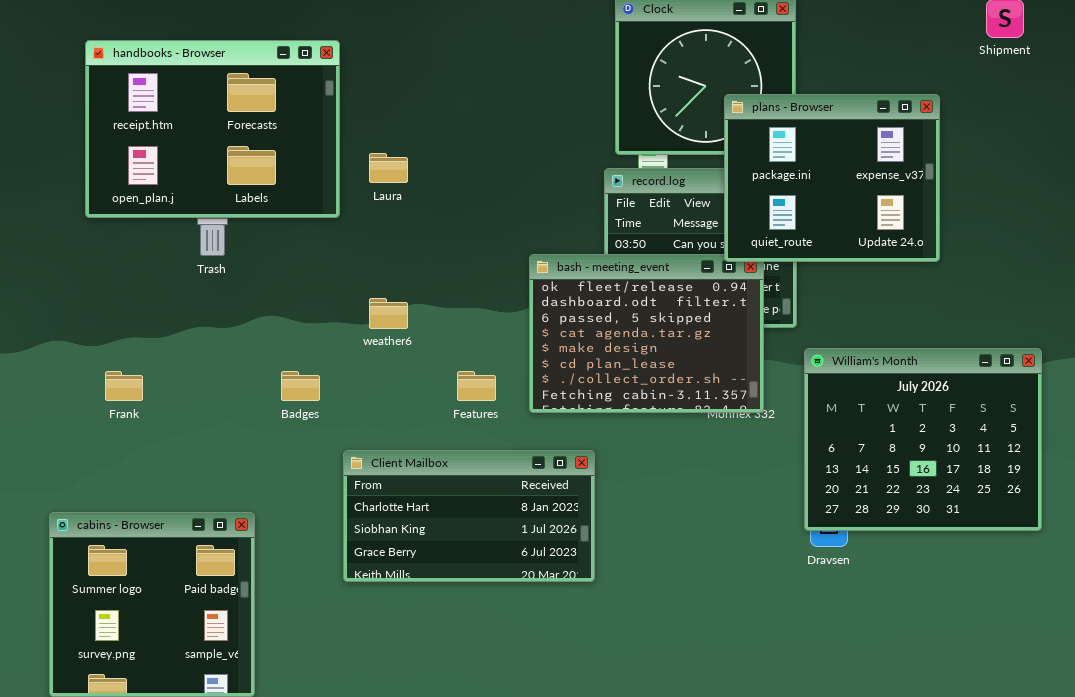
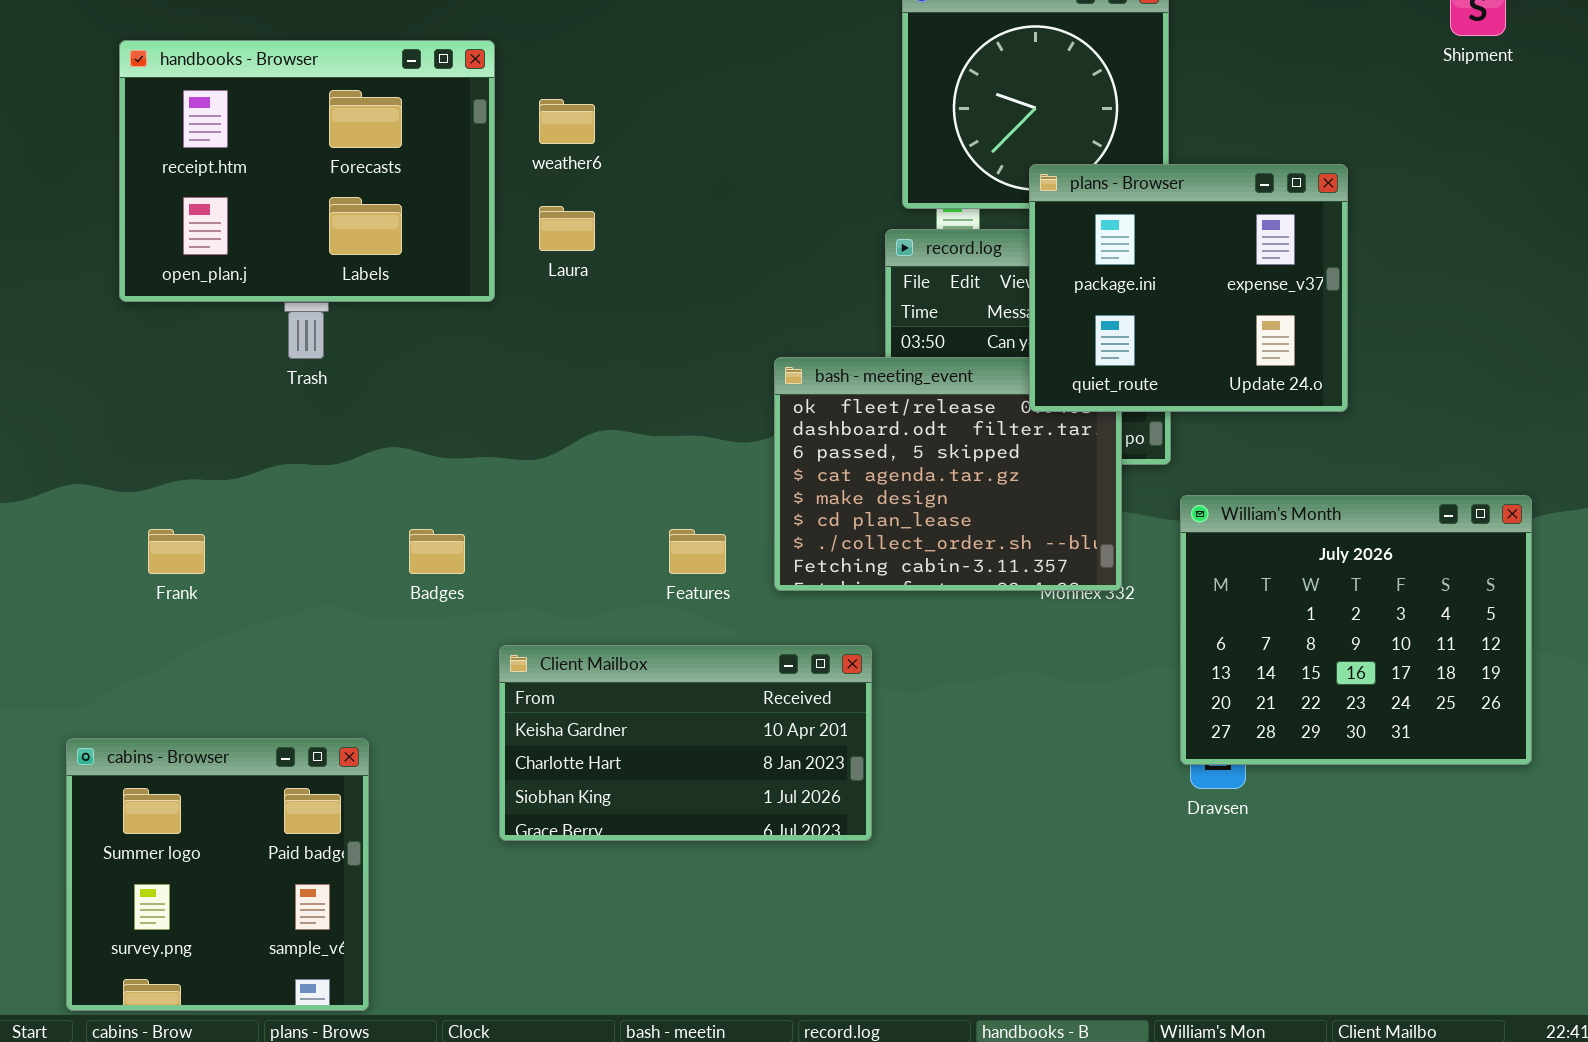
plans - Browser: [724,94,940,262] -> [1029,164,1348,412], moved
weather6: [369,298,408,329] -> [539,99,595,144], moved
Client Mailbox: [343,450,595,582] -> [499,645,872,841], scrolled up 1 row

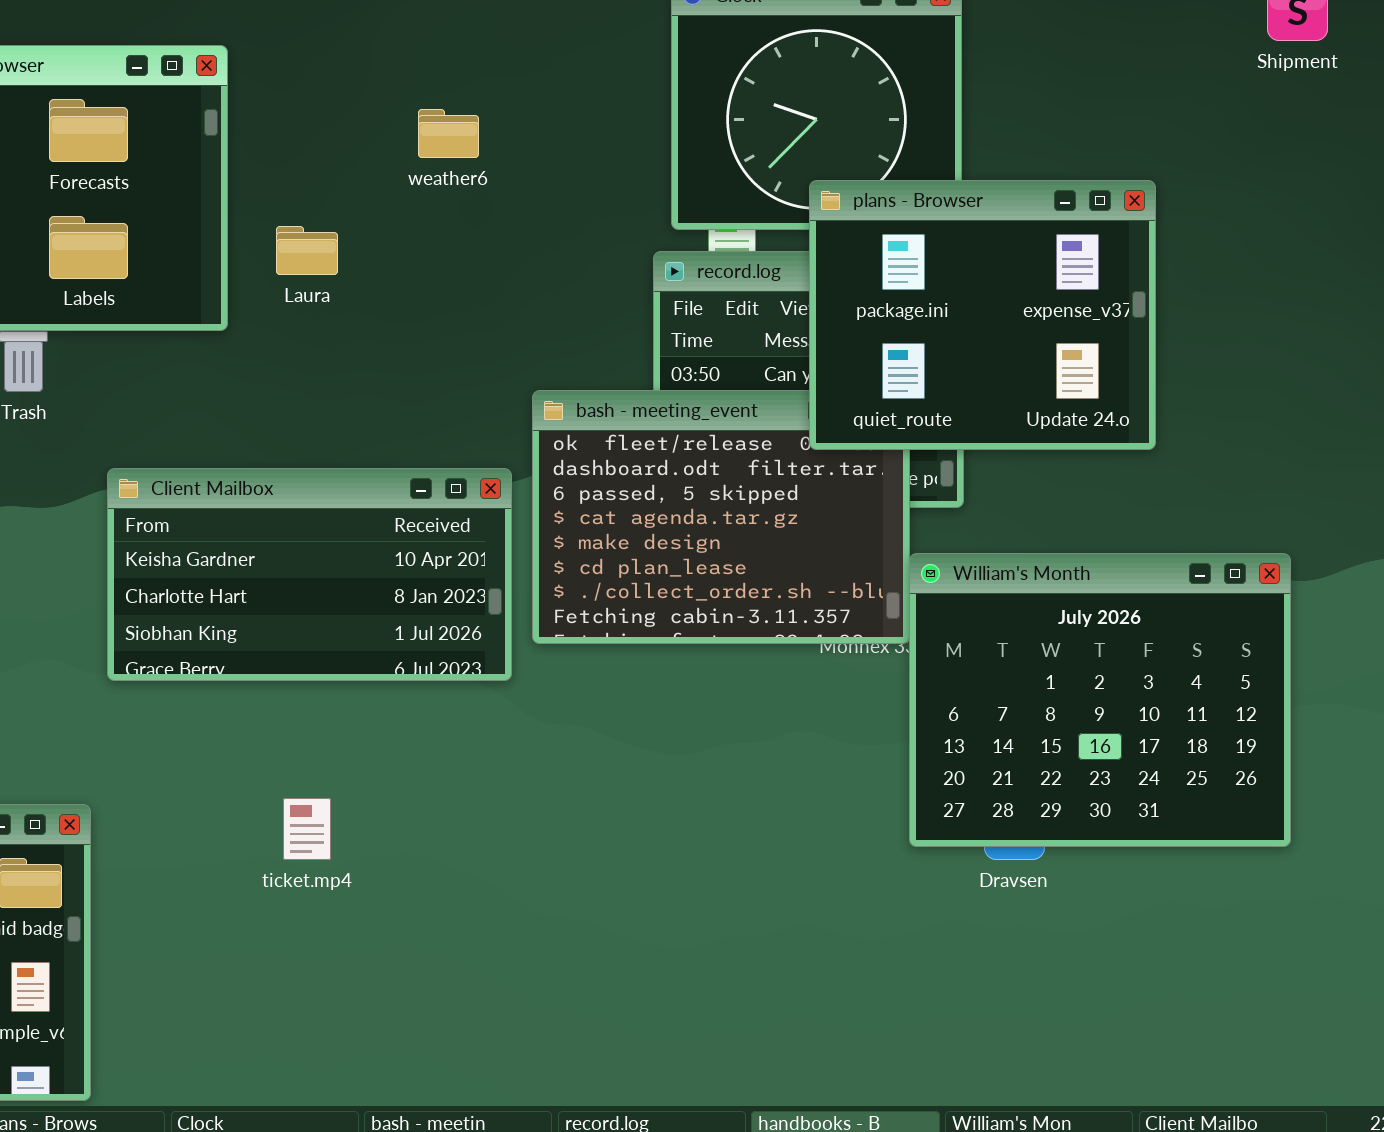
weather6: [539,99,595,144] -> [418,109,479,158], moved
William's Month: [1180,495,1532,765] -> [909,553,1291,847], moved
Client Mailbox: [499,645,872,841] -> [107,468,512,681], moved

